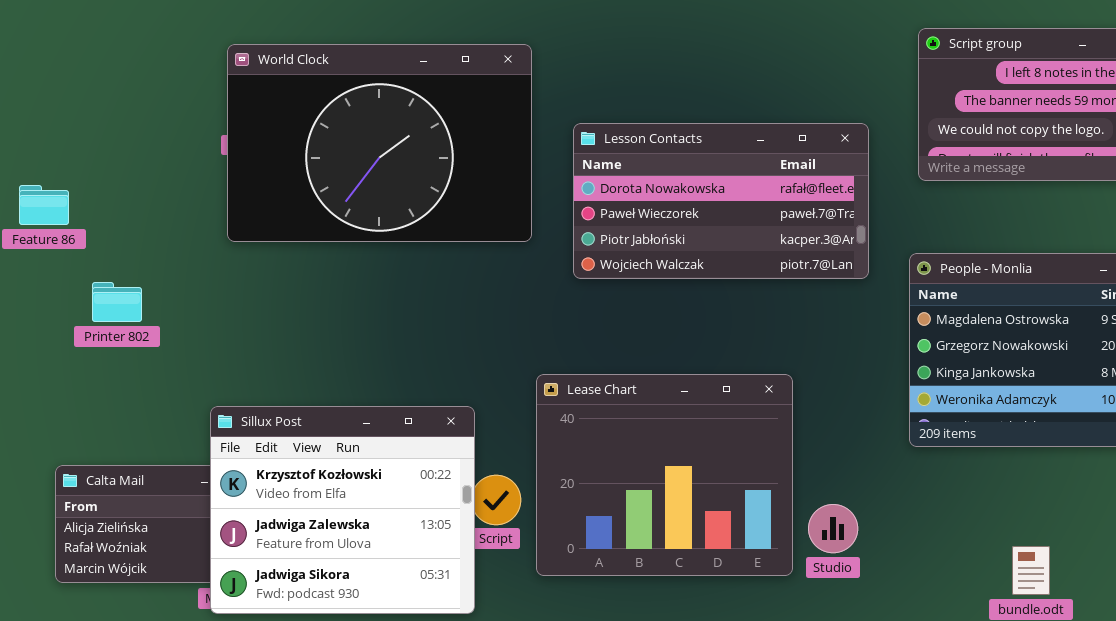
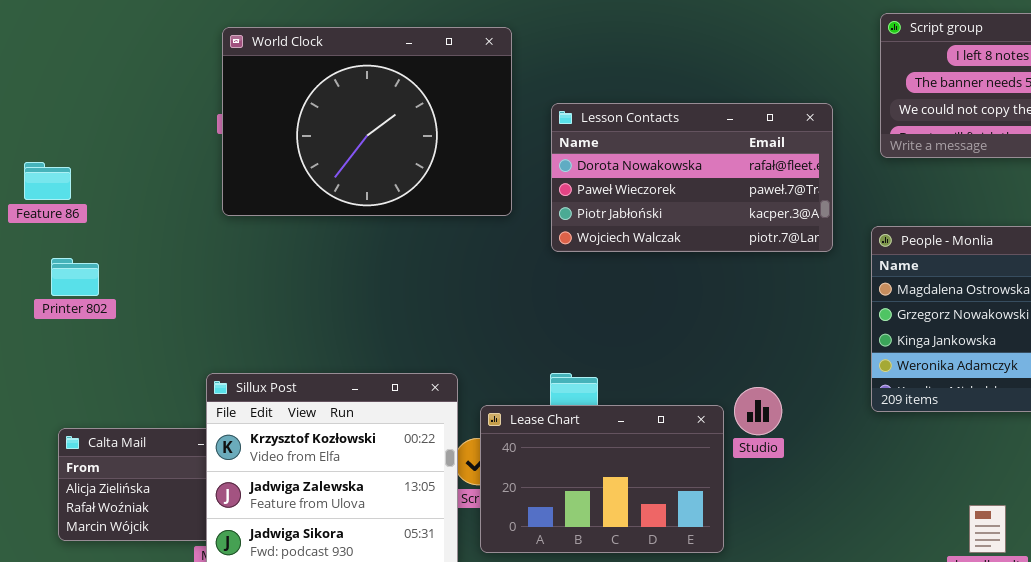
Printer 802: [92,282,142,322] -> [51,258,99,296], moved
Lease Chart: [536,374,793,576] -> [480,405,724,553], moved, resized
Studio: [808,504,858,553] -> [734,387,782,435], moved

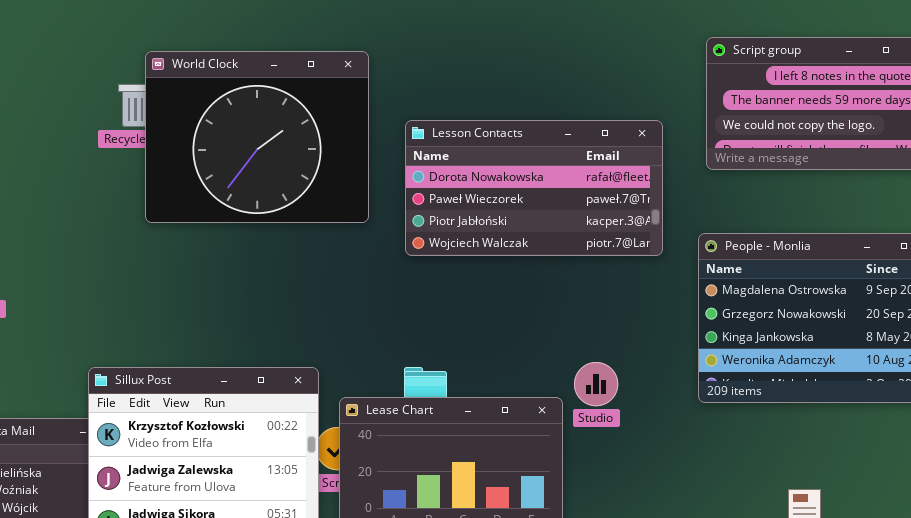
World Clock: [222,27,512,216] -> [145,51,369,223], resized
Studio: [734,387,782,435] -> [574,362,618,406], moved

